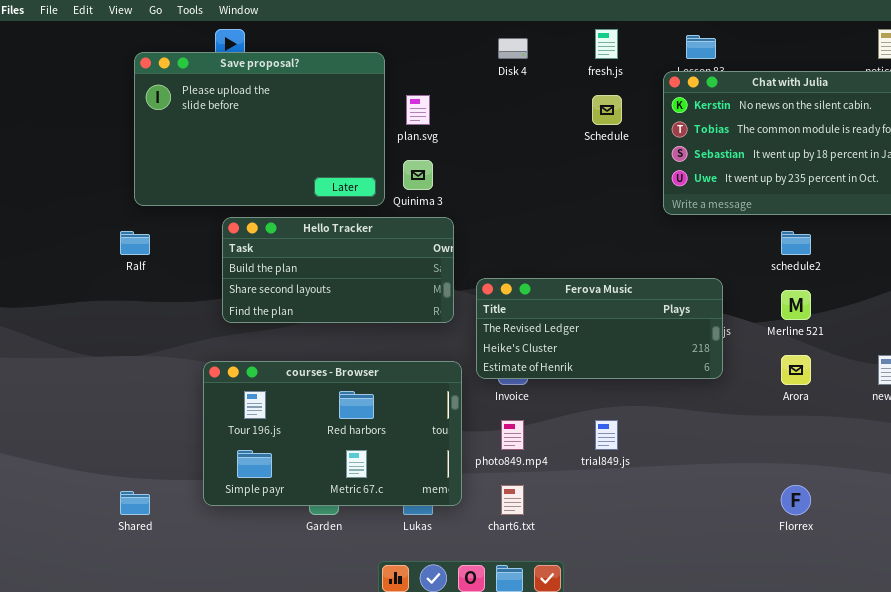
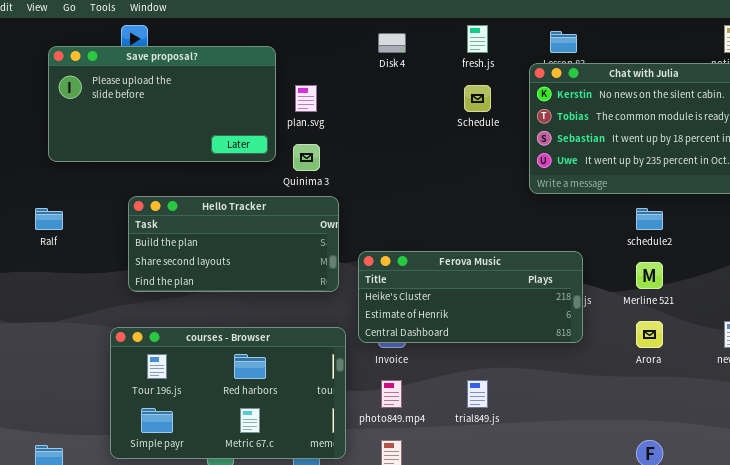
Save proposal?: [134,52,385,206] -> [48,46,276,162], resized
Ferova Music: [476,278,723,379] -> [358,251,583,343], scrolled down 1 row

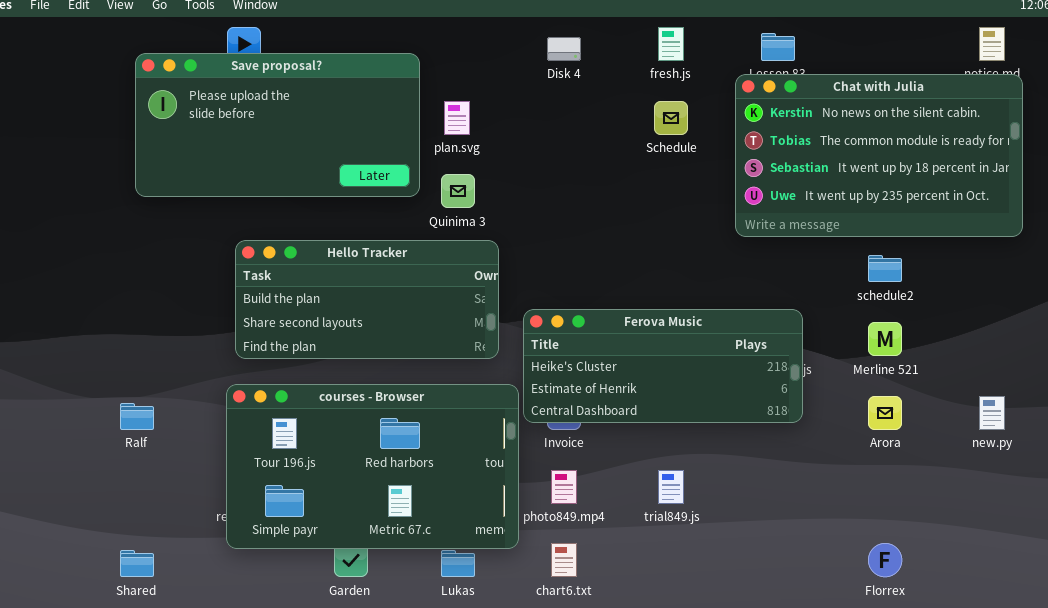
Ralf: [35,208,63,230] -> [120,403,154,430], moved
courses - Browser: [110,327,346,459] -> [226,384,519,549], moved

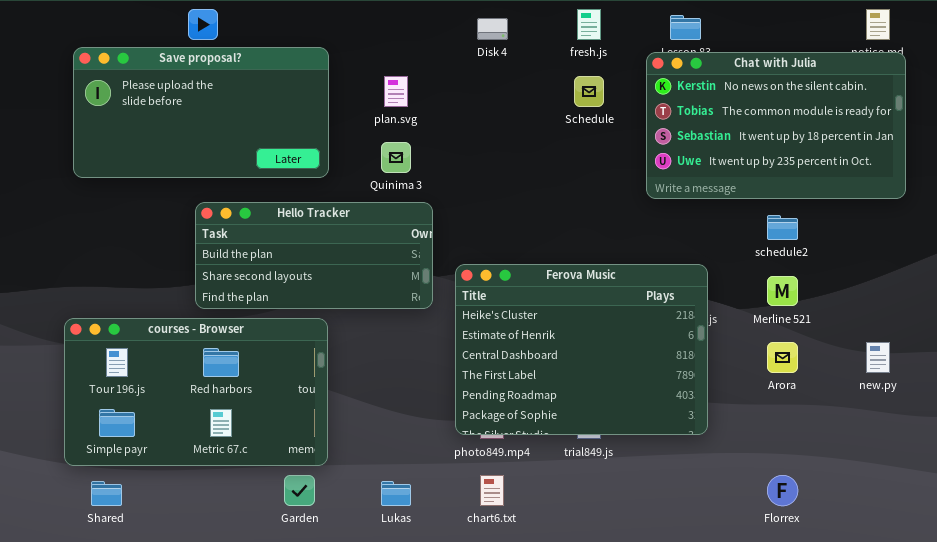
Save proposal?: [135,53,420,197] -> [73,47,329,178], moved
Ferova Music: [523,309,803,423] -> [455,264,708,435], resized
courses - Browser: [226,384,519,549] -> [64,318,328,466], moved

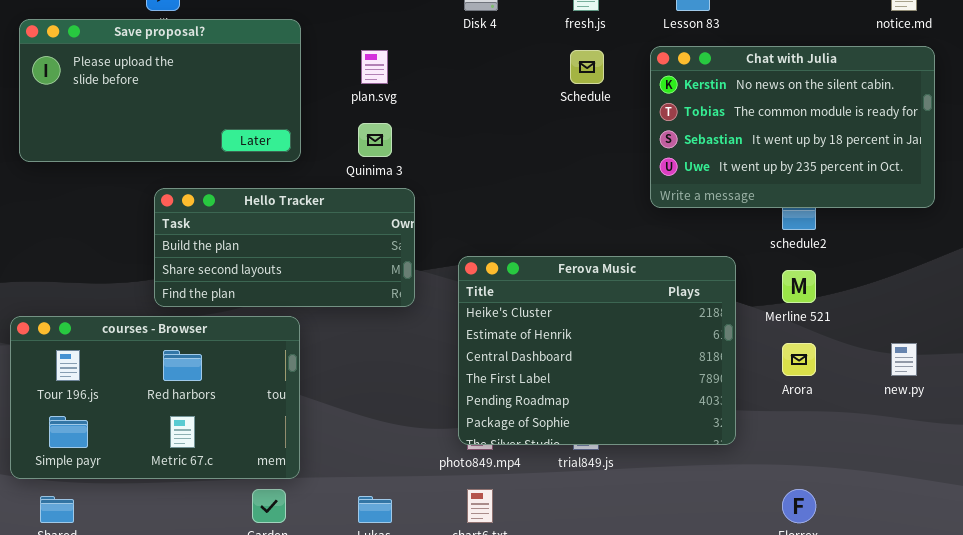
Chat with Julia: [646,52,906,199] -> [650,46,935,208], moved
Ferova Music: [455,264,708,435] -> [458,256,736,445], moved

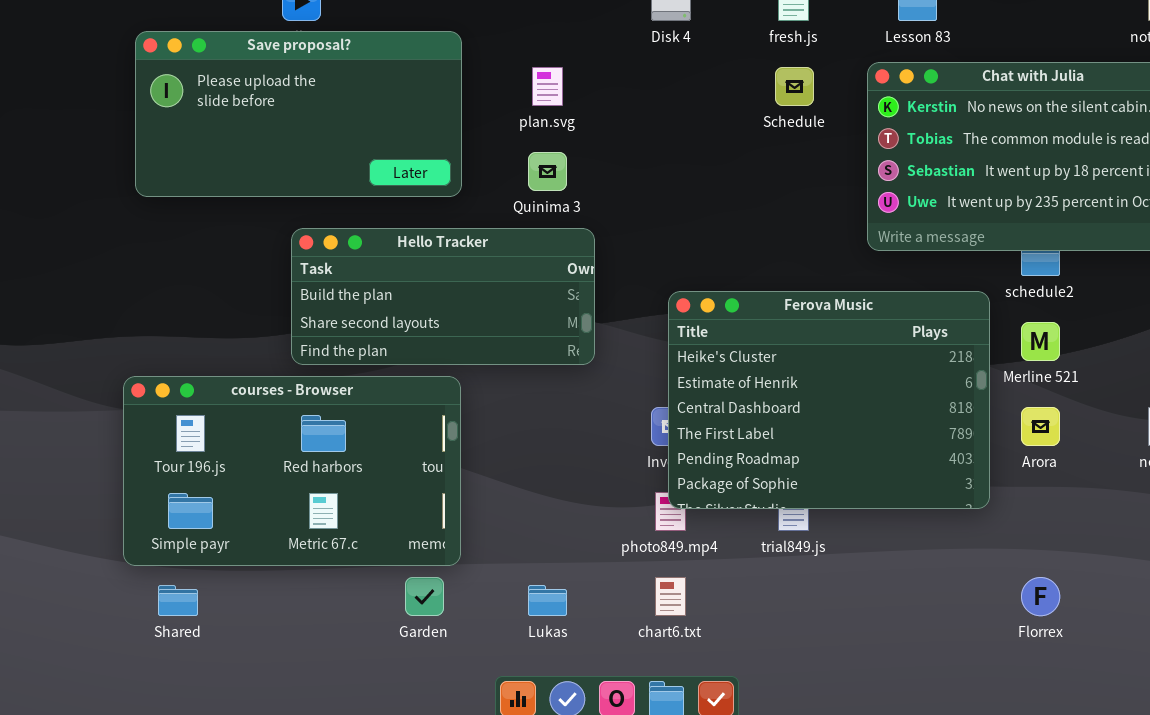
Ferova Music: [458,256,736,445] -> [668,291,990,509], moved

